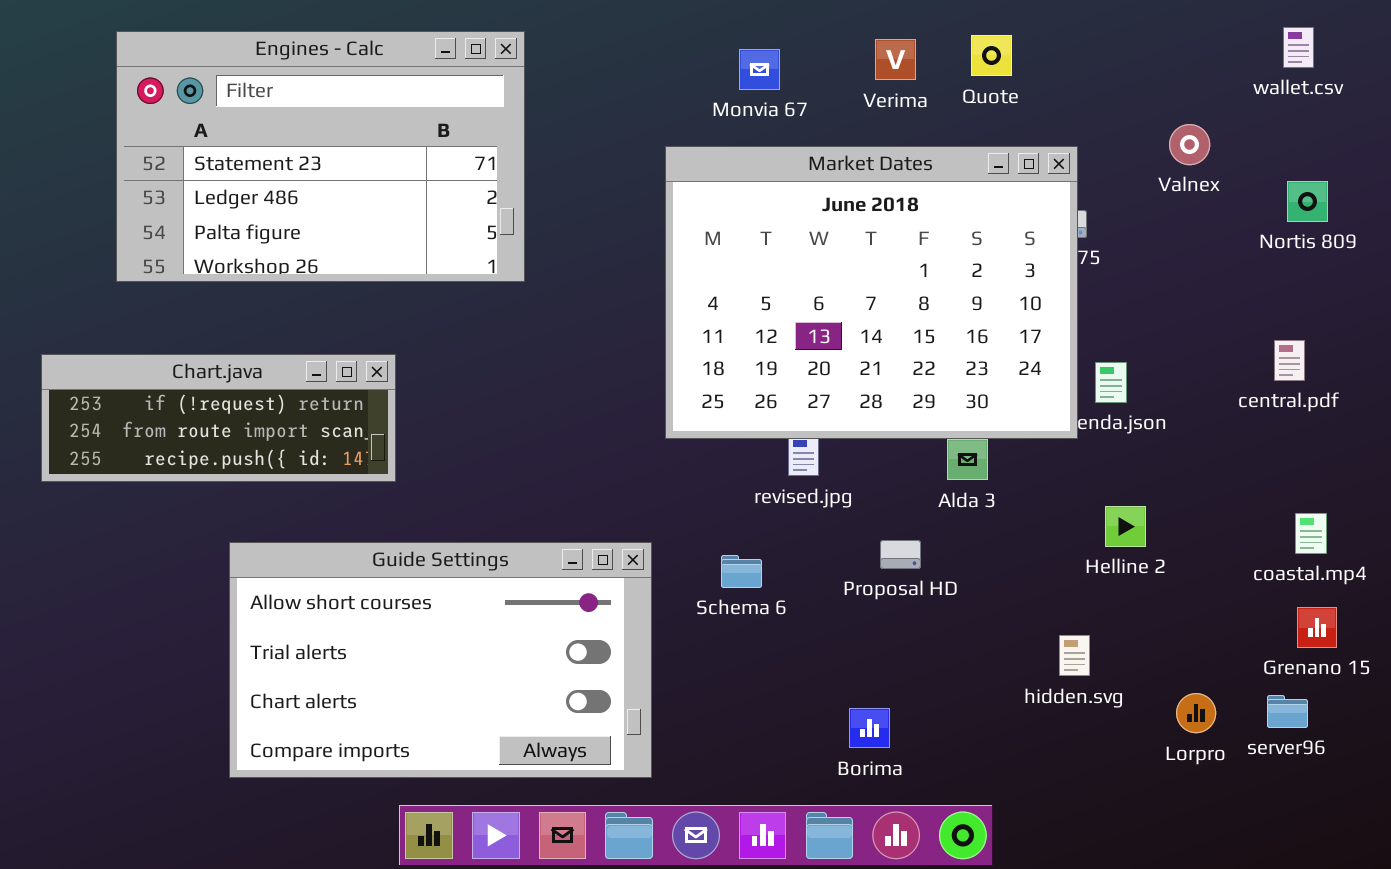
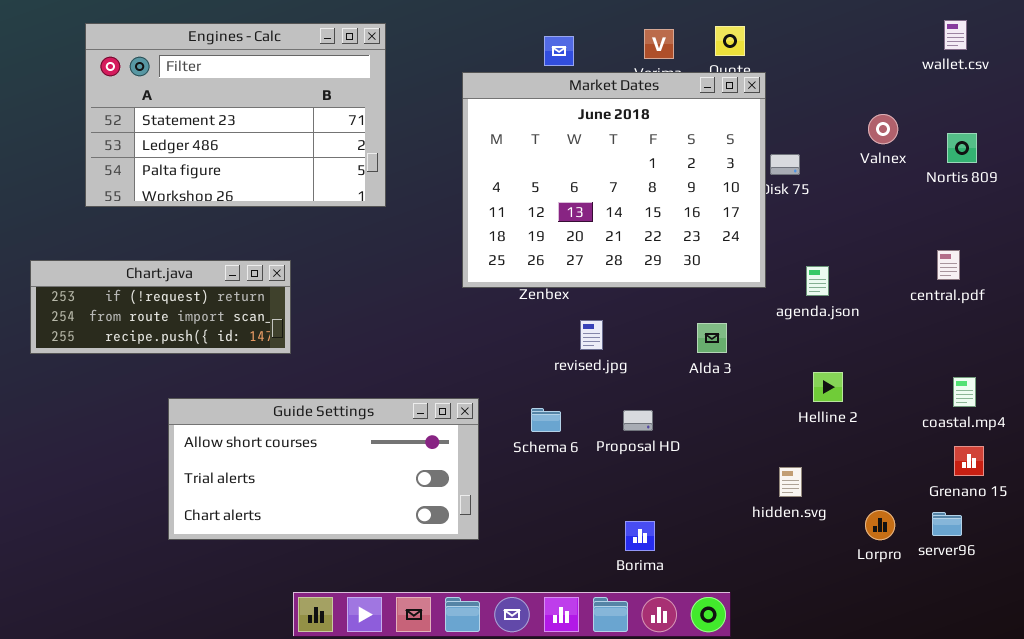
Valnex: [1169,124,1210,165] -> [868,114,898,144], moved
Market Dates: [665,146,1078,439] -> [462,72,766,288], moved
Proposal HD: [880,540,921,569] -> [623,410,653,431], moved
Guide Settings: [229,542,652,778] -> [168,398,479,540], resized

